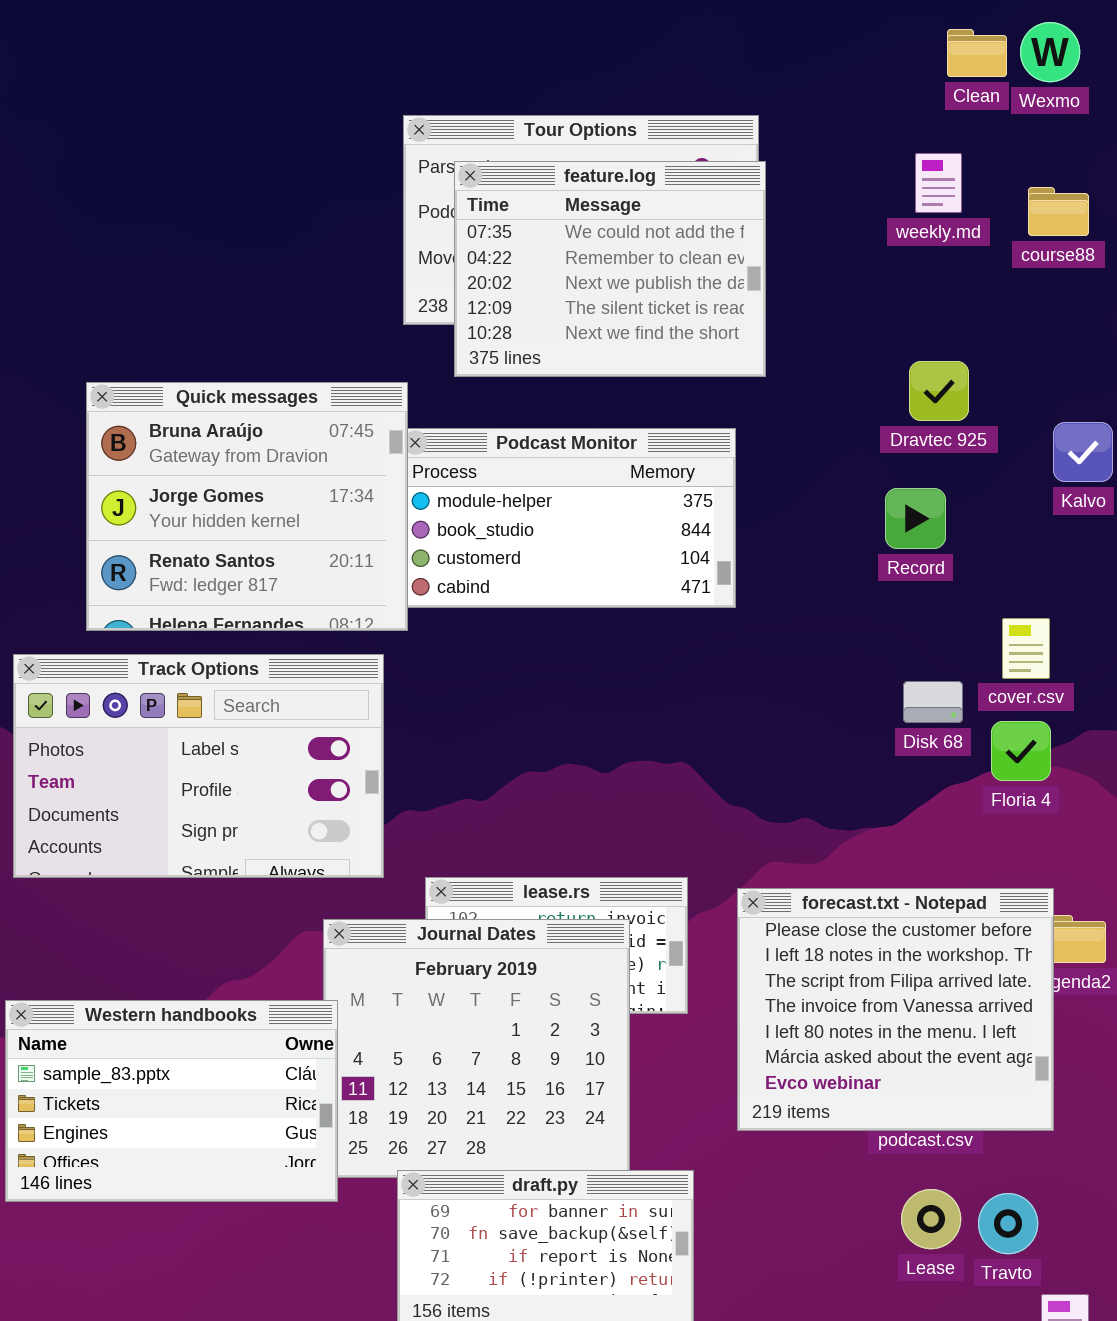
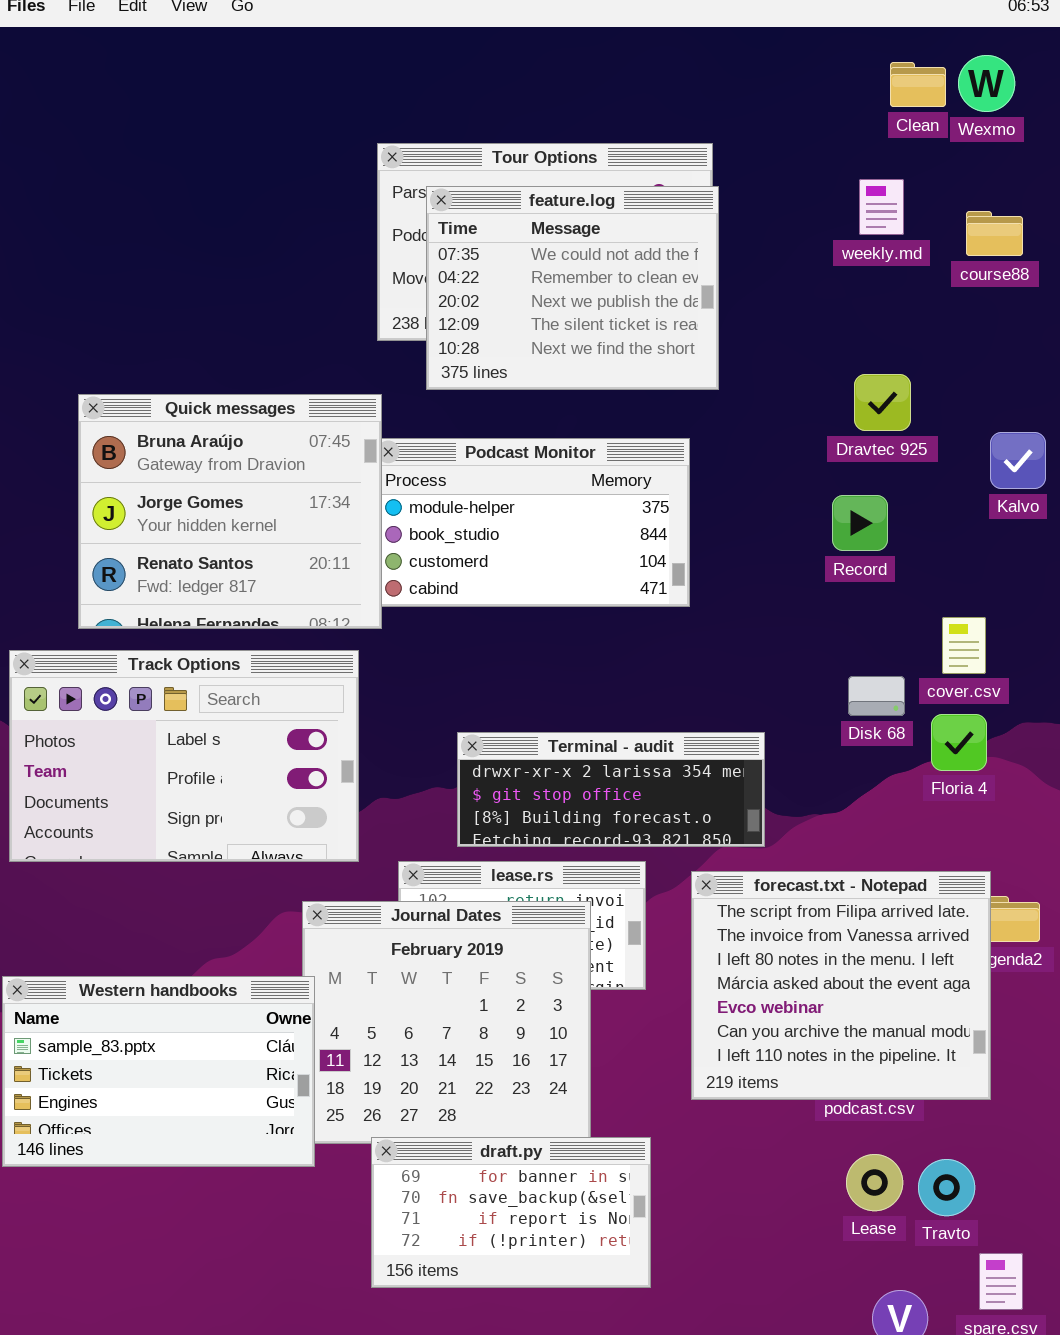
Terminal - audit: none -> [457,732,765,847], opened
forecast.txt - Notepad: [737,888,1054,1131] -> [691,871,991,1100], scrolled down 2 rows

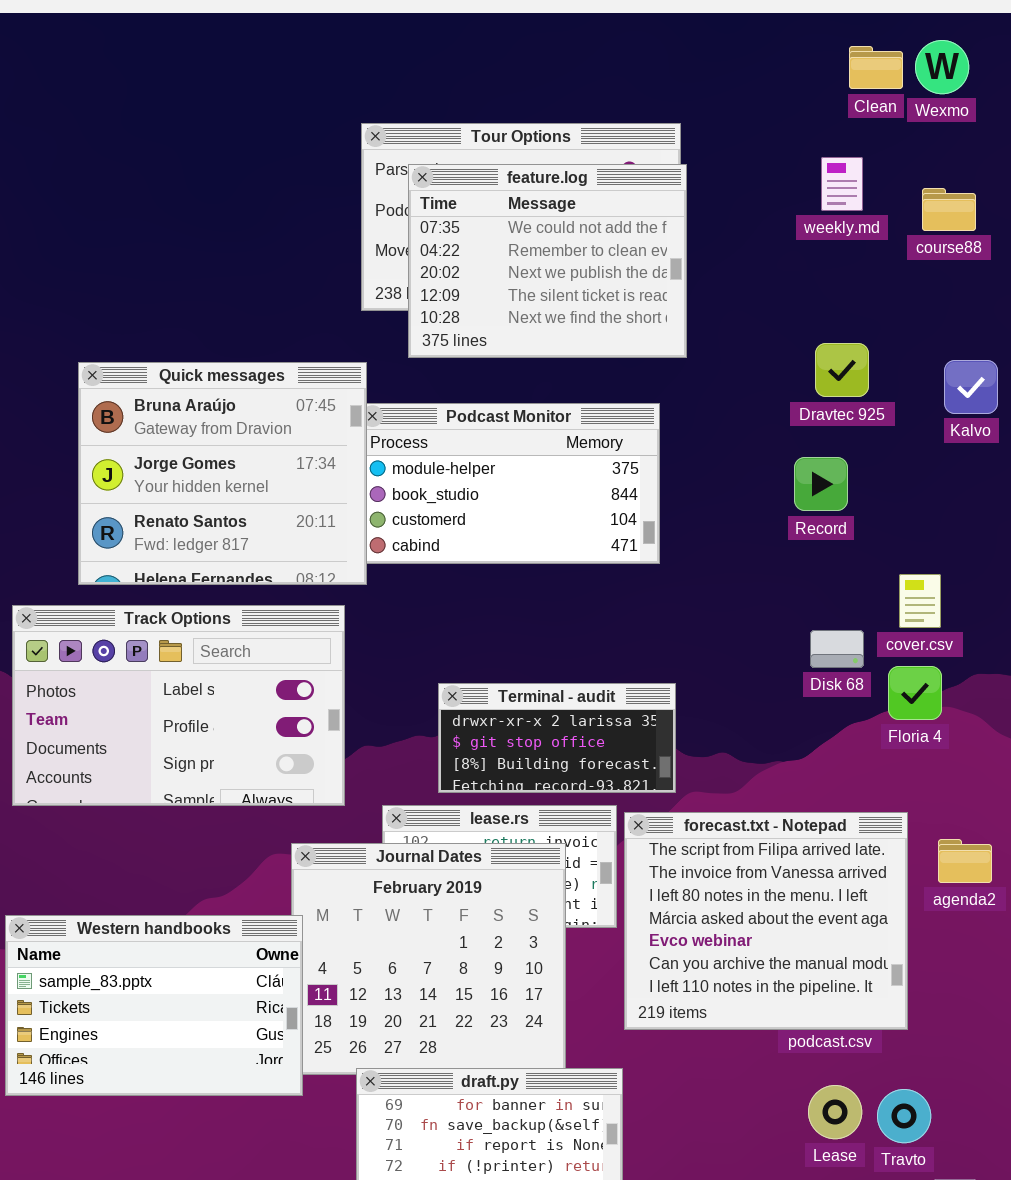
Kalvo: [990,432,1046,489] -> [944,360,998,414], moved
Terminal - audit: [457,732,765,847] -> [438,683,676,793], resized
forecast.txt - Notepad: [691,871,991,1100] -> [624,812,908,1030], moved

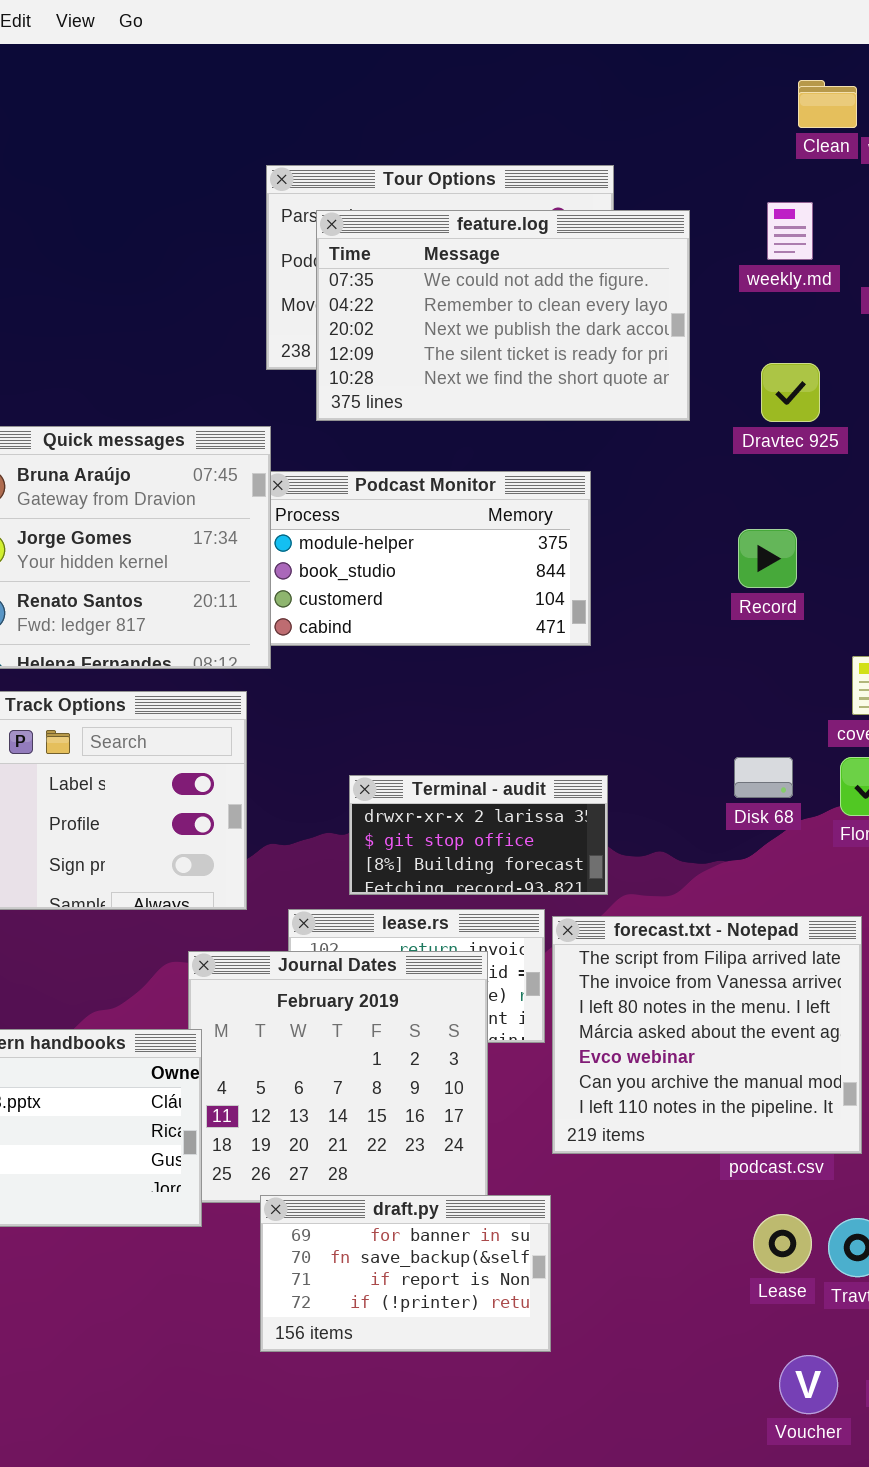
feature.log: [408,164,687,358] -> [316,210,690,421], resized
Dravtec 925: [815,343,869,397] -> [761,363,820,422], moved
Disk 68: [810,630,864,668] -> [734,757,793,798], moved

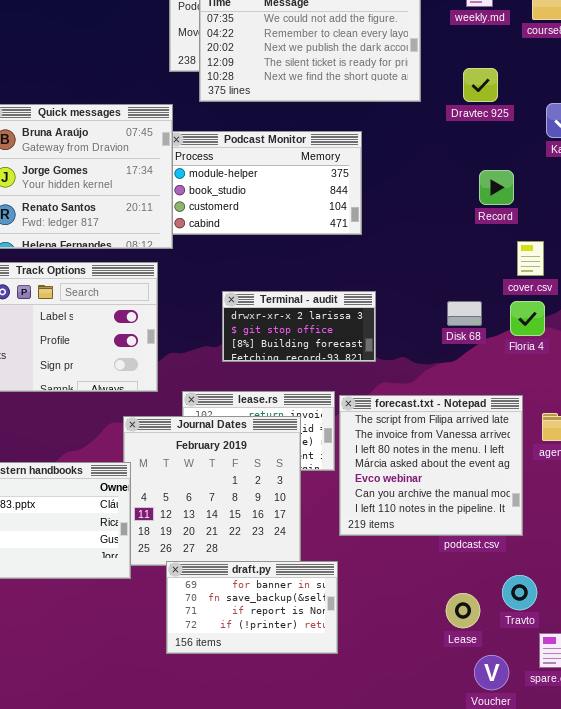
Record: [738,529,797,588] -> [479,170,514,205], moved
Terminal - audit: [349,775,608,895] -> [222,291,376,362], moved
Lease: [753,1214,812,1273] -> [446,593,480,628], moved

